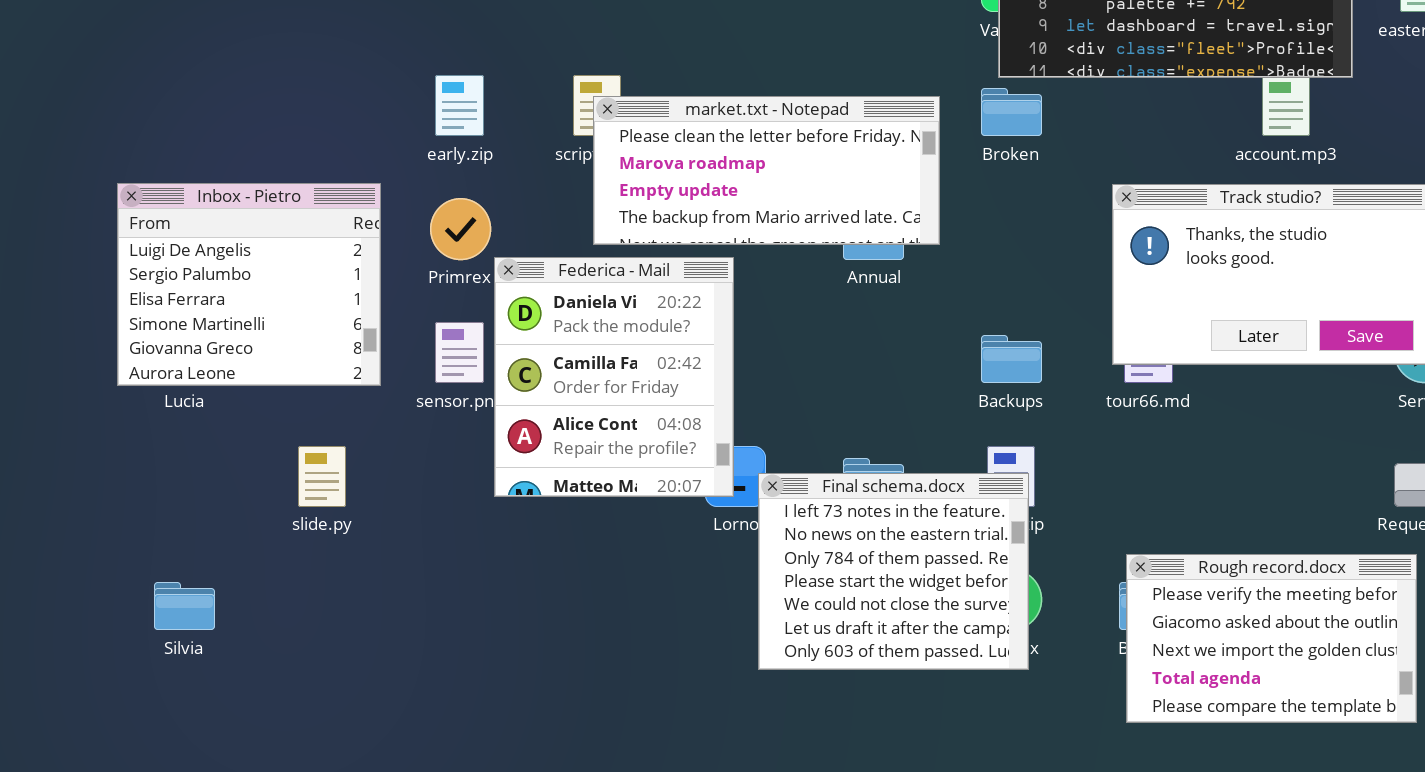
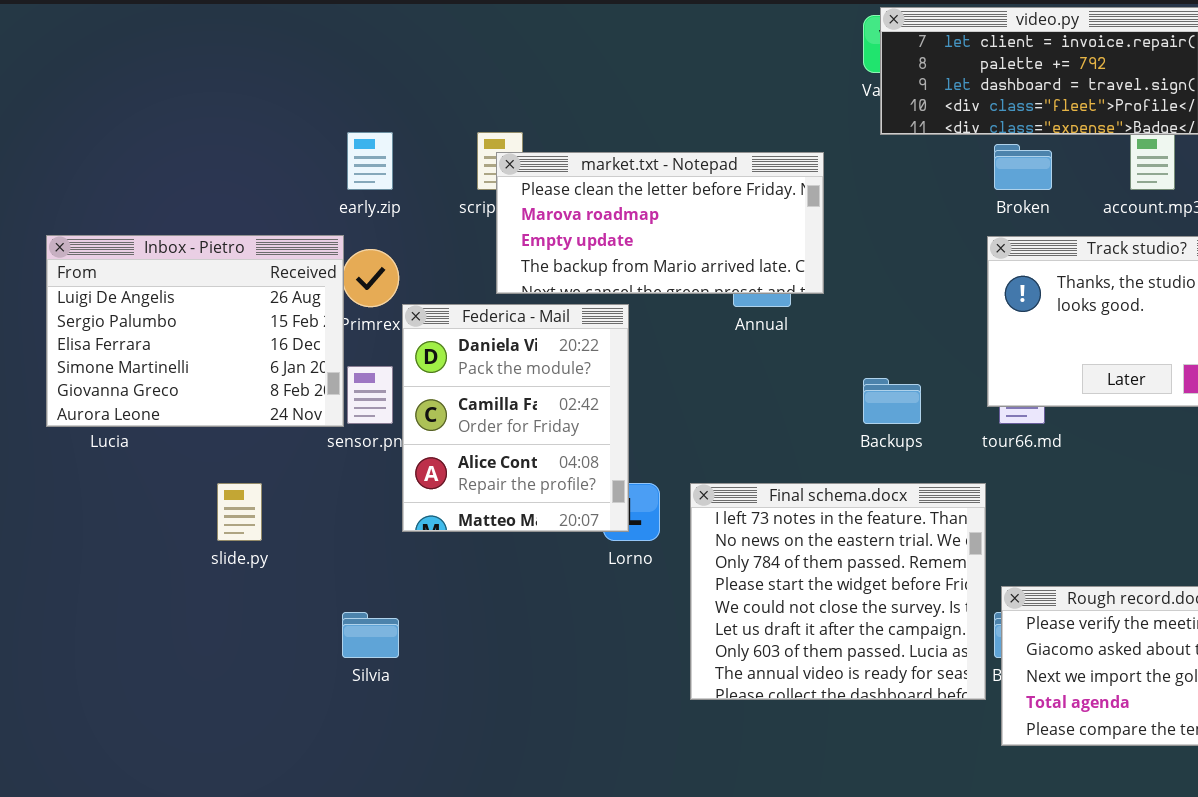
Broken: [981,88,1042,136] -> [994,144,1052,190], moved
Inbox - Pietro: [117,183,381,386] -> [46,235,344,427], resized
Final schema.docx: [758,473,1029,670] -> [690,483,986,700], moved, resized
Silvia: [154,582,215,630] -> [342,612,399,658], moved

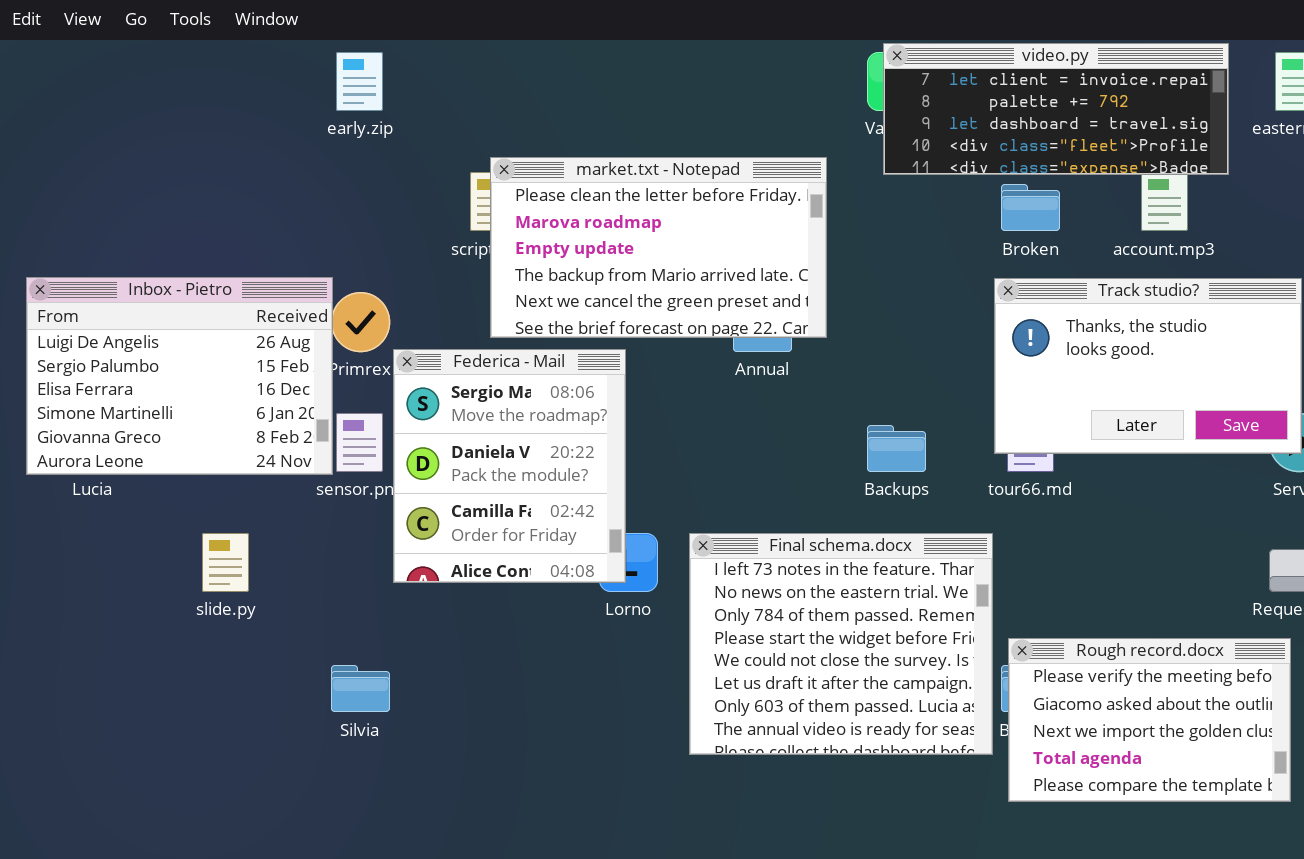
early.zip: [347,132,393,190] -> [336,52,383,111], moved
market.txt - Notepad: [496,152,824,294] -> [490,157,827,338], resized
Federica - Mail: [402,304,629,532] -> [393,349,626,583], scrolled up 1 row

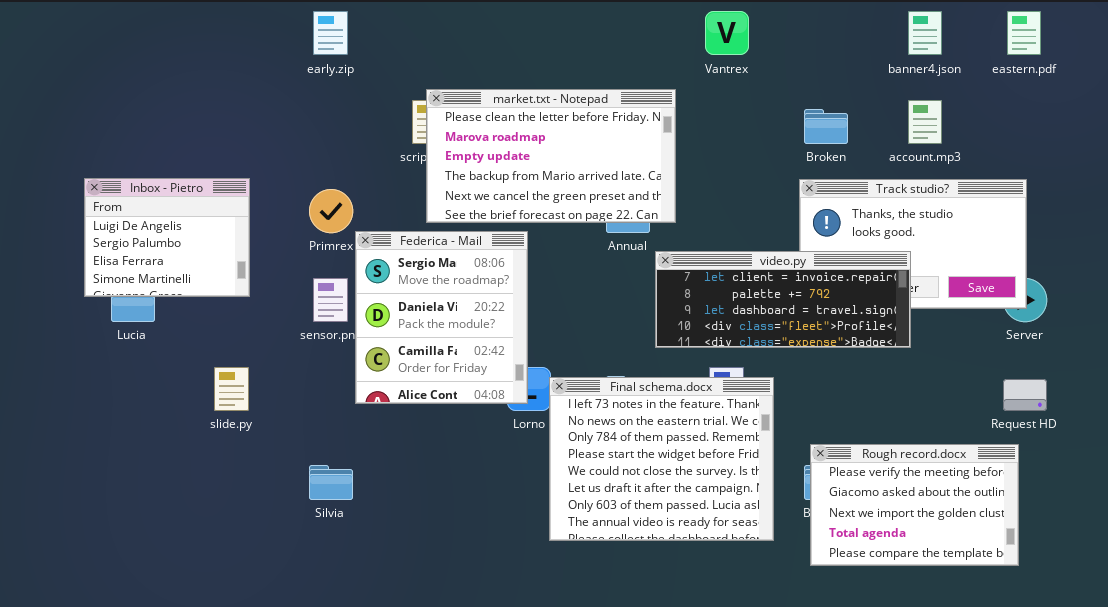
video.py: [883,43,1229,175] -> [655,251,911,348], moved
Inbox - Pietro: [26,277,333,475] -> [84,178,250,297], resized
Final schema.docx: [689,533,993,755] -> [549,377,774,541], moved

